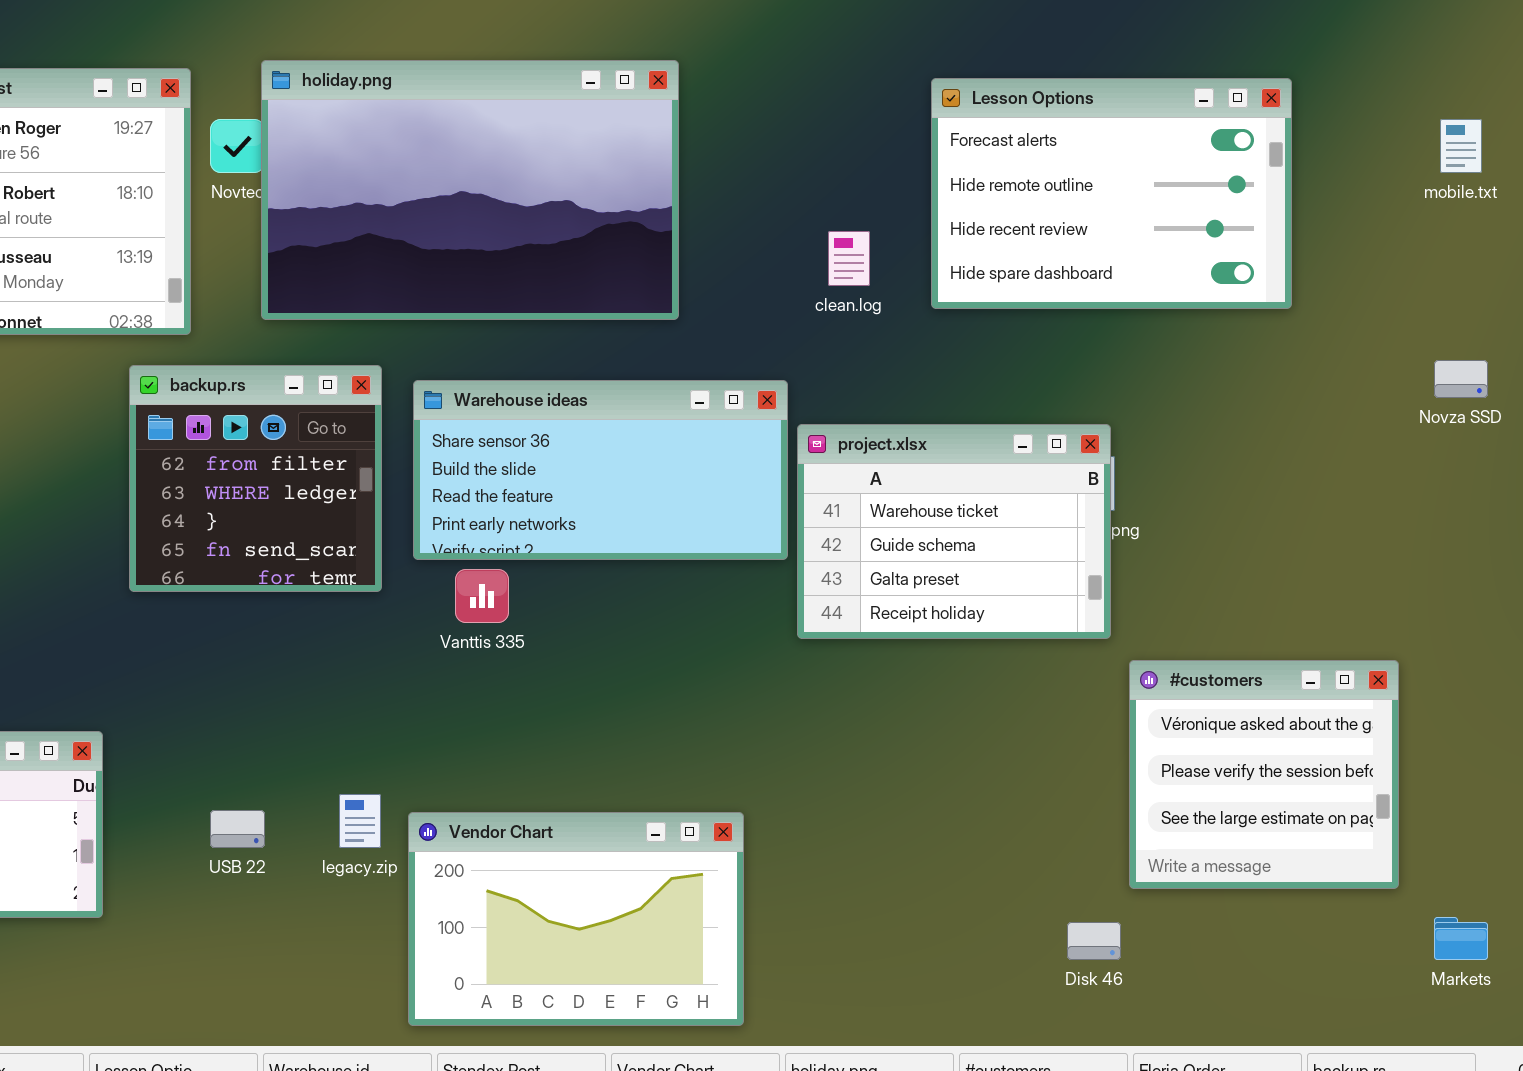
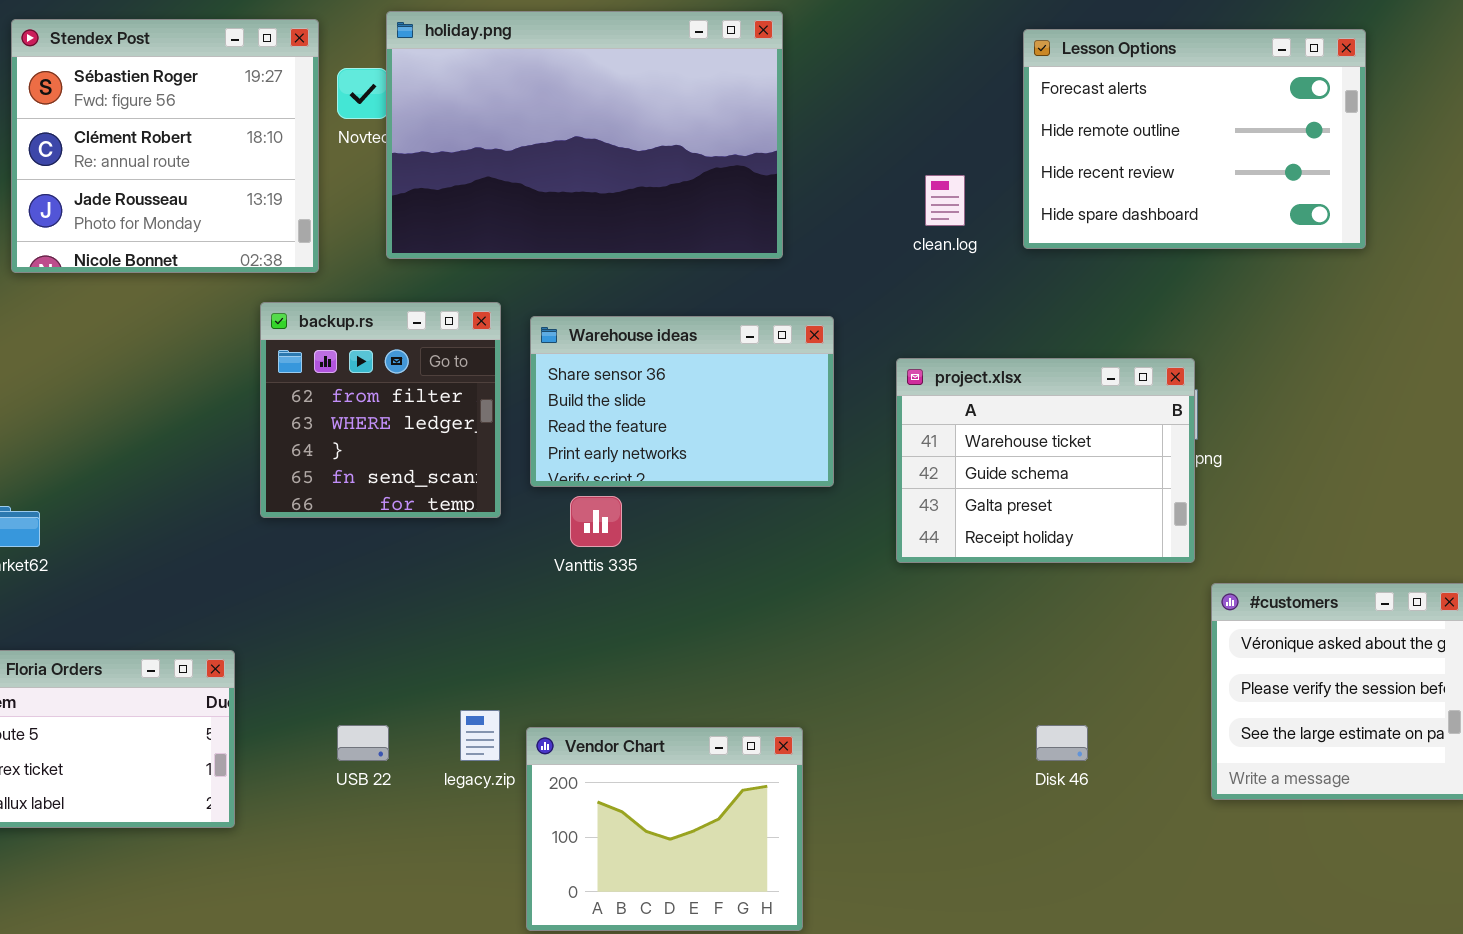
Warehouse ideas: [413,380,788,560] -> [530,316,834,487], resized
Vendor Chart: [408,812,744,1026] -> [526,727,803,931], resized
Disk 46: [1067,922,1121,960] -> [1036,725,1088,761], moved

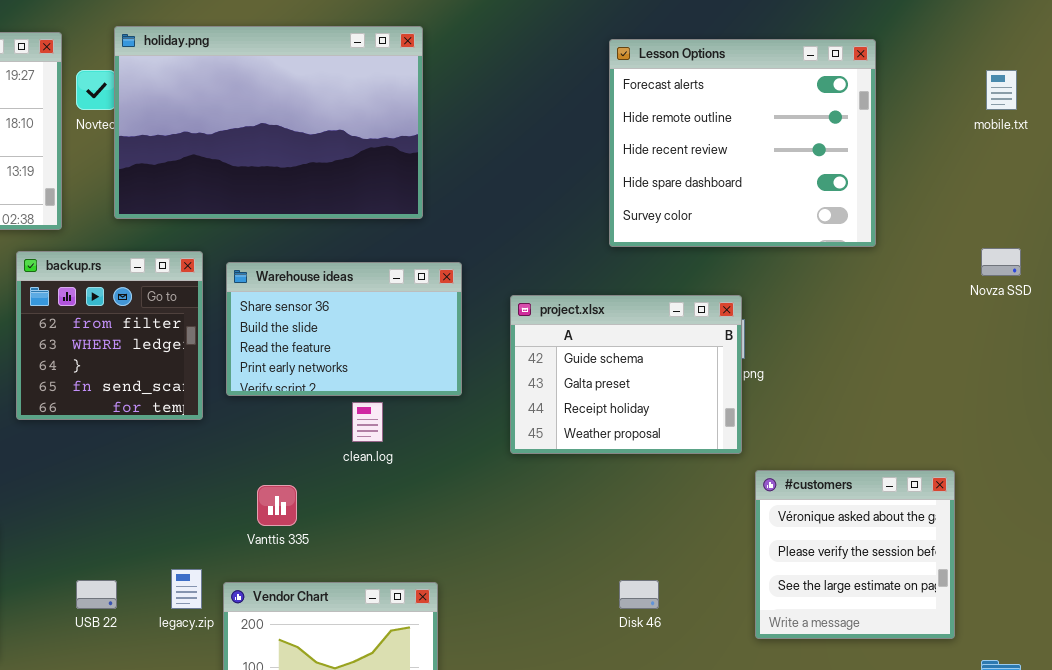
Lesson Options: [1023,29,1366,249] -> [609,39,876,247], resized
clean.log: [925,175,965,226] -> [352,402,383,442], moved
project.xlsx: [896,358,1195,563] -> [510,295,742,454], scrolled down 1 row
Vanttis 335: [570,496,622,547] -> [257,485,297,526], moved

